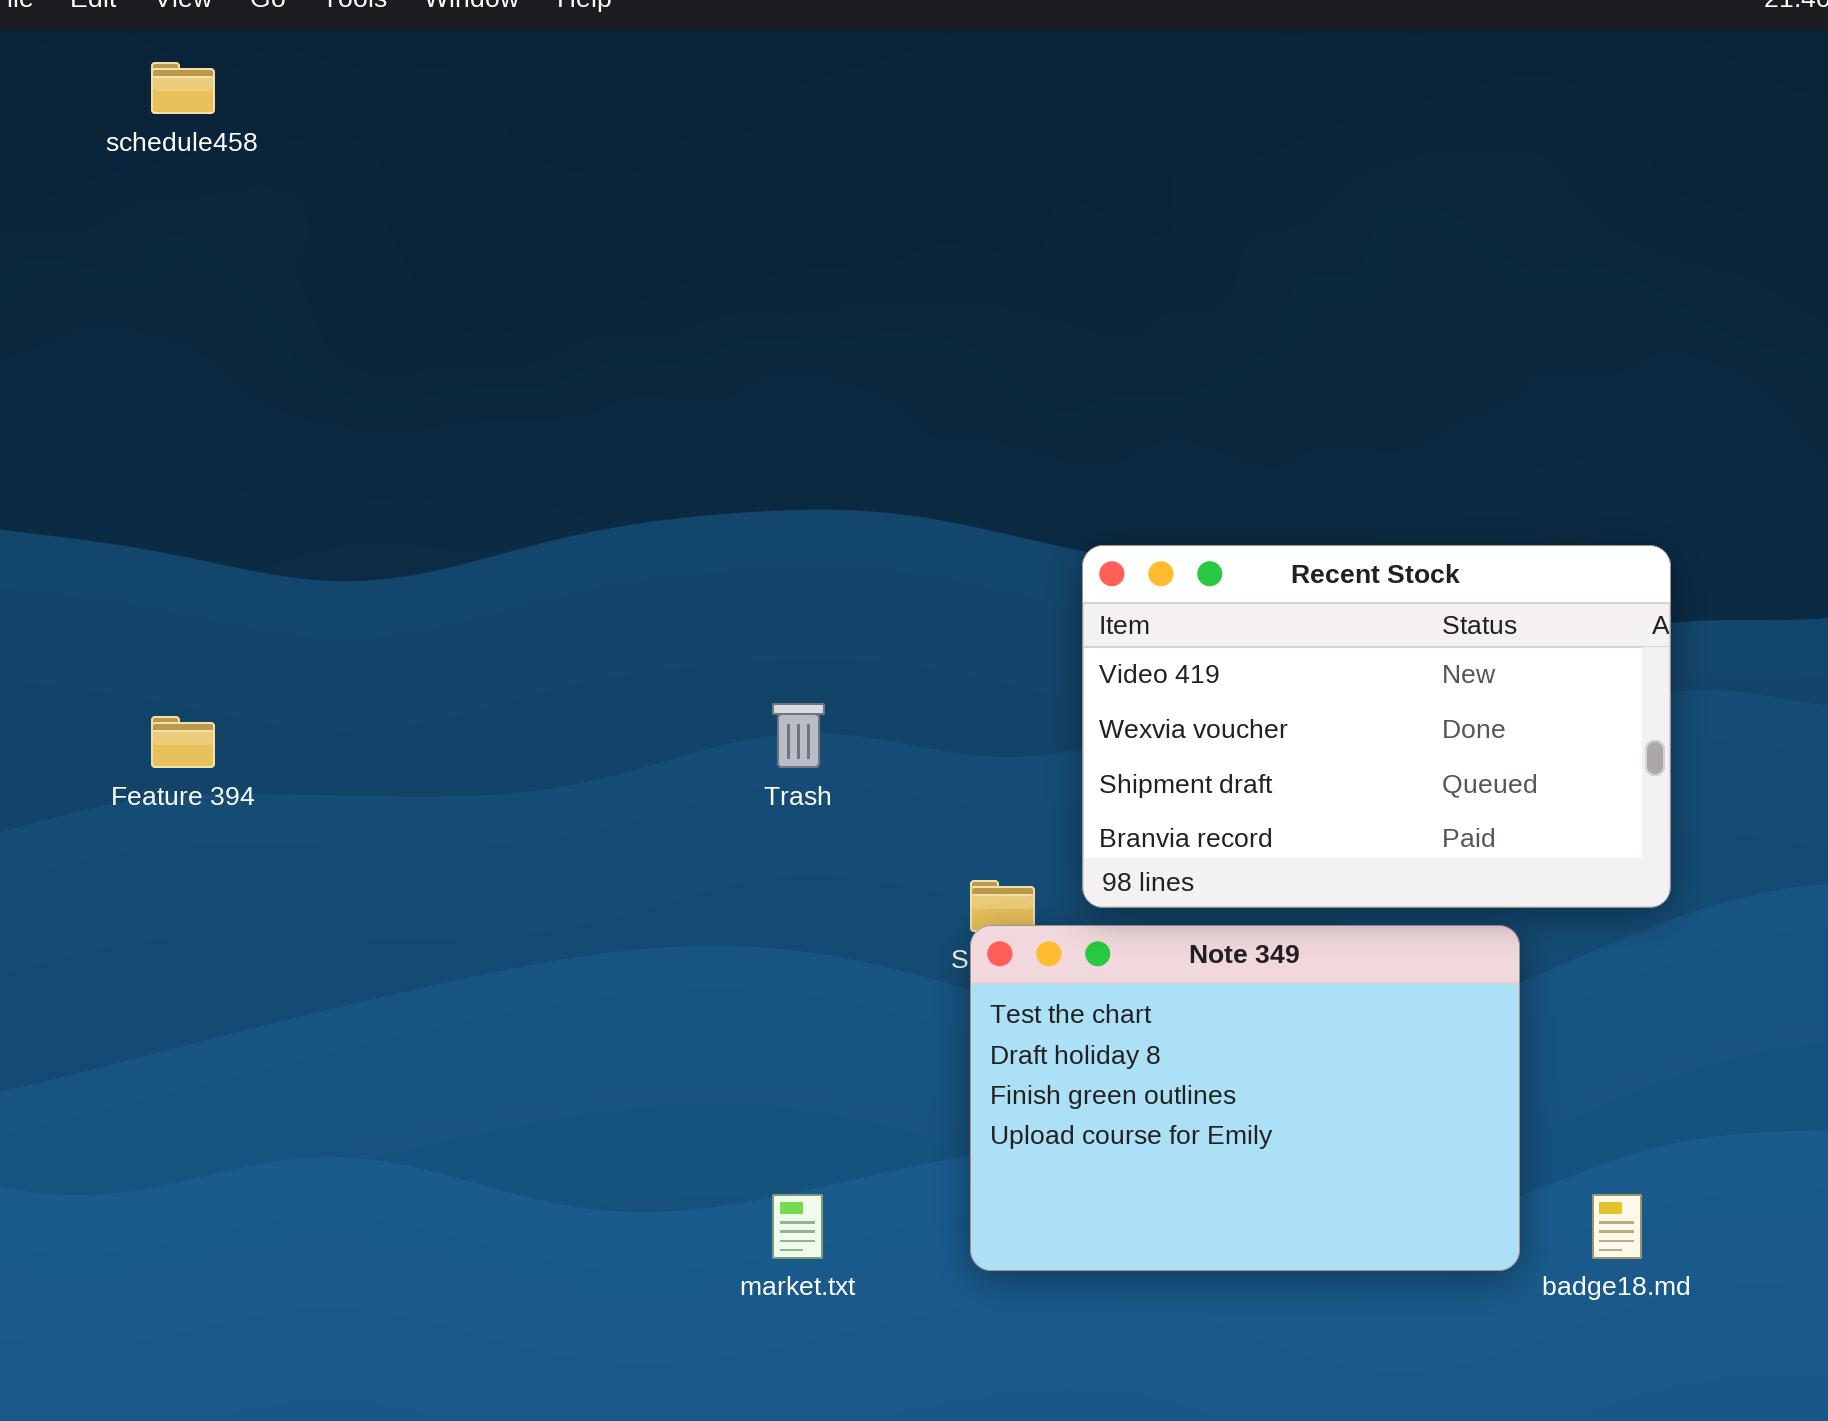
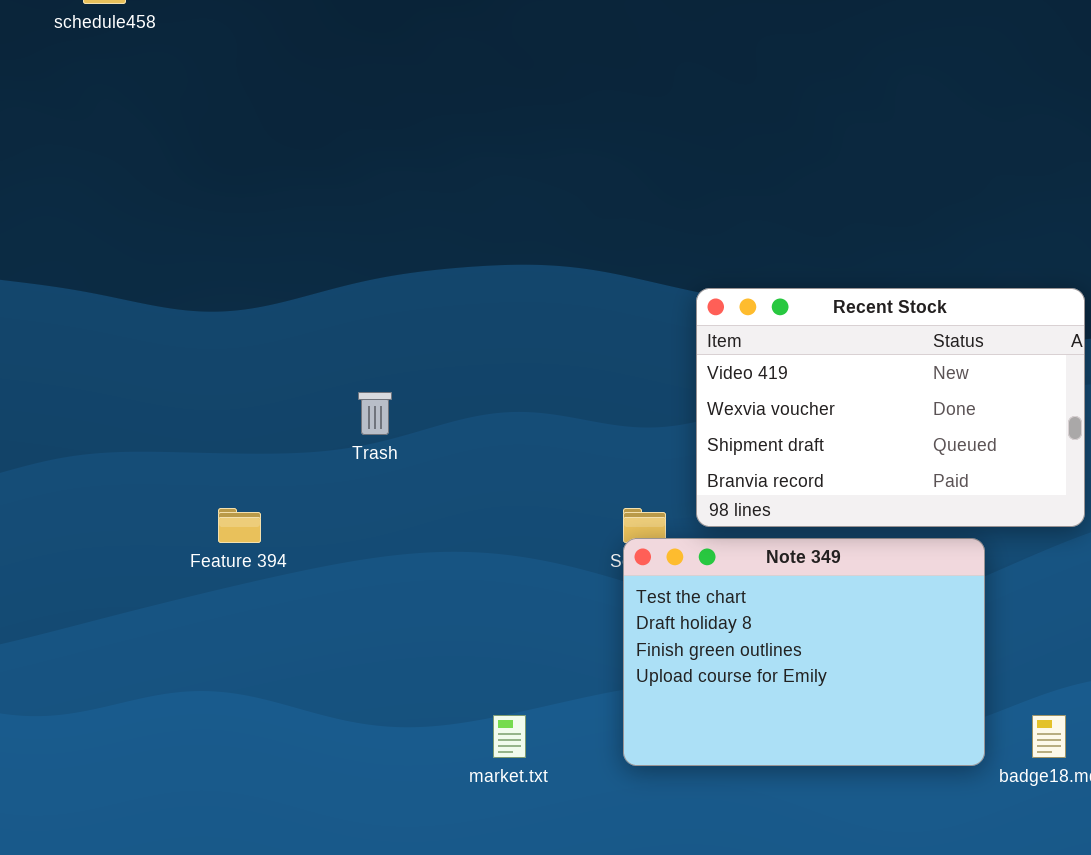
Trash: [772,703,825,768] -> [358,392,392,435], moved
Feature 394: [151,716,215,768] -> [218,508,261,543], moved

